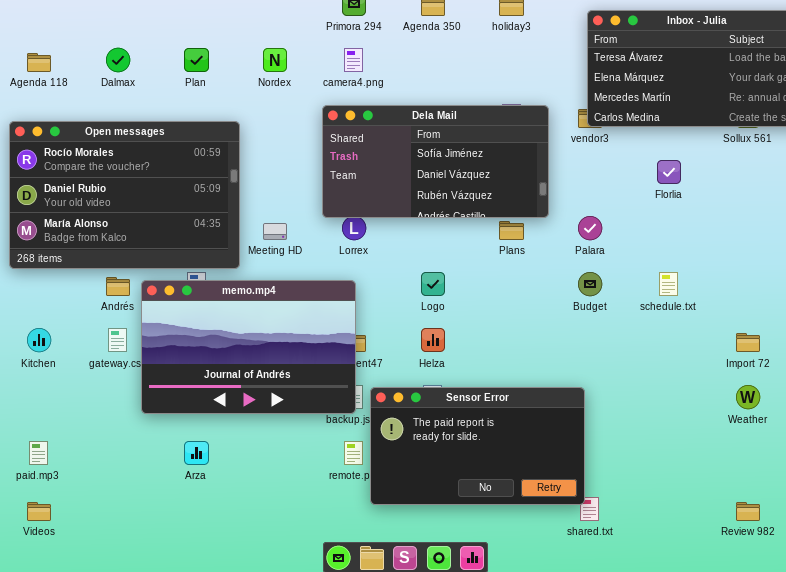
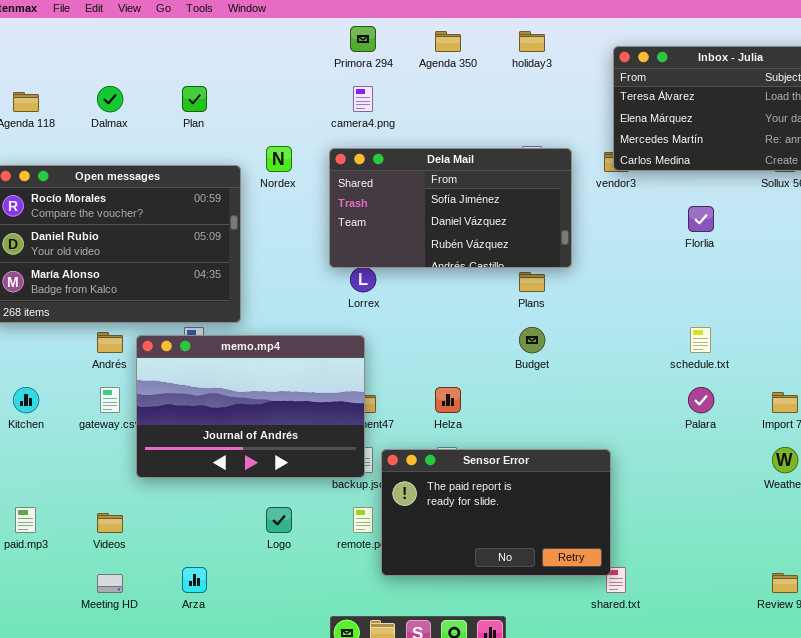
Nordex: [263,48,287,72] -> [266,146,292,172], moved
Palara: [578,216,602,240] -> [688,387,714,413], moved
Meeting HD: [263,223,287,240] -> [97,574,123,593], moved
Logo: [421,272,445,296] -> [266,507,292,533], moved
Budget: [578,272,602,296] -> [519,327,545,353], moved
Arza: [184,441,209,465] -> [182,567,207,593], moved
Videos: [27,502,51,521] -> [97,513,123,533], moved

